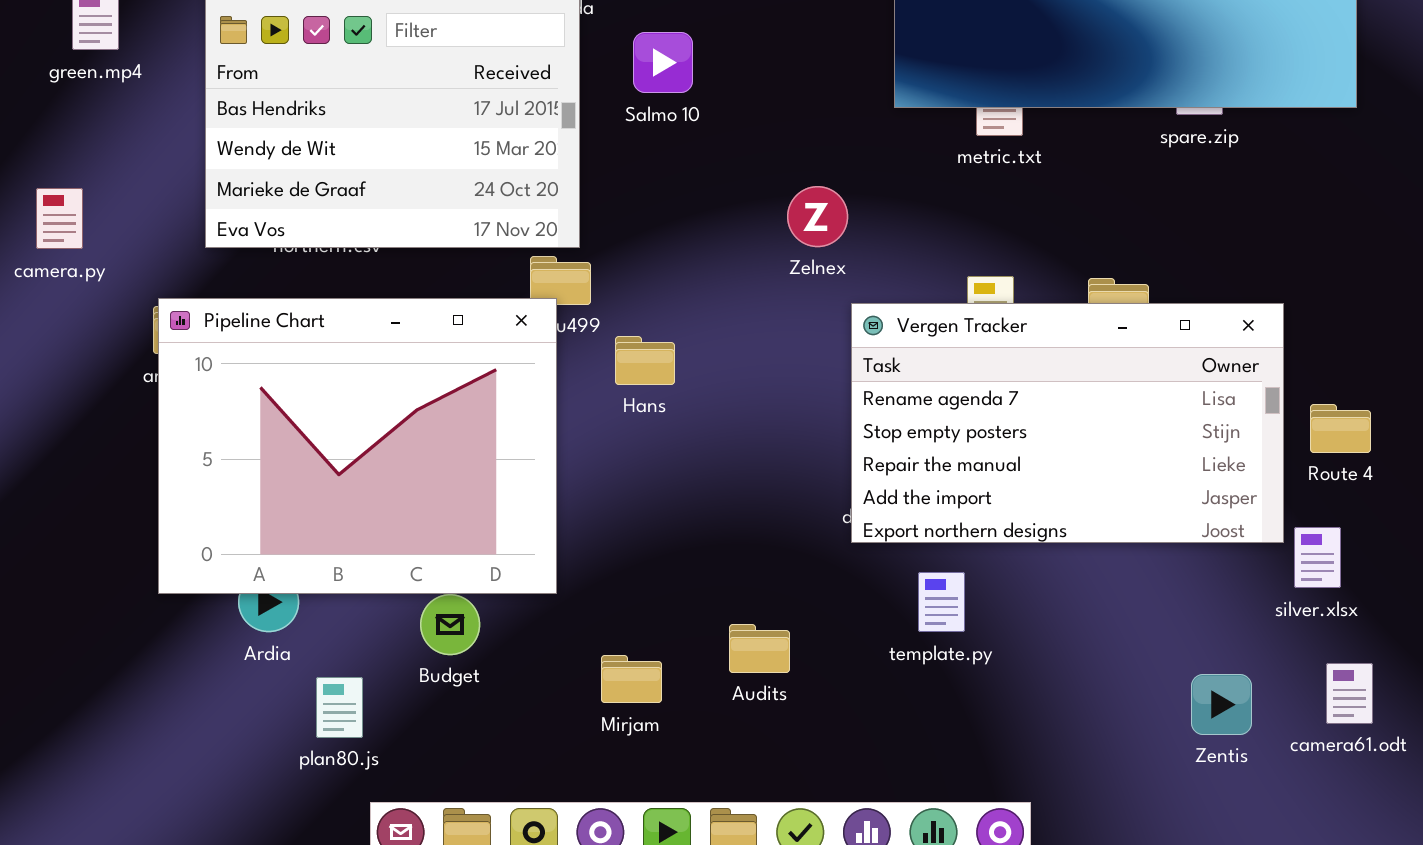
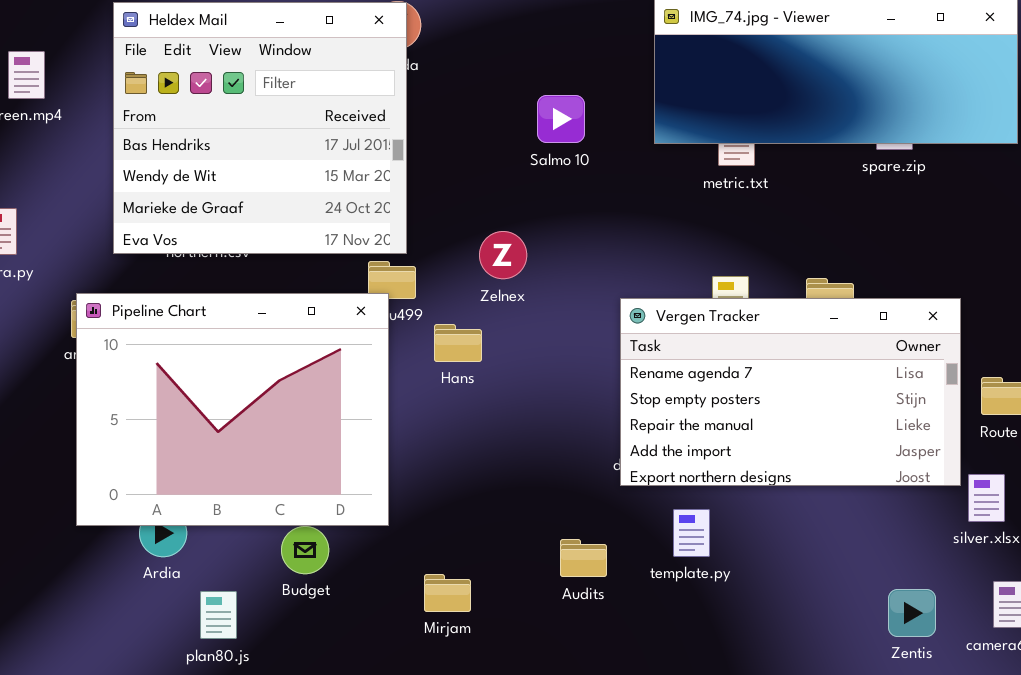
Salmo 10: [633,32,693,93] -> [537,95,585,143], moved
Zelnex: [787,186,848,247] -> [479,231,527,279], moved
Audits: [729,624,790,673] -> [560,539,607,577], moved

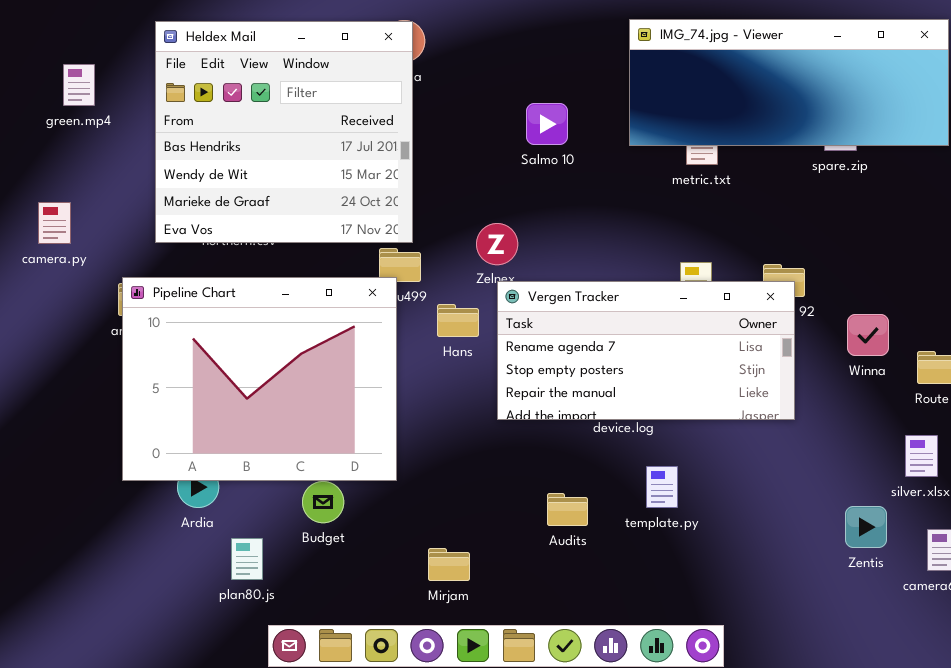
Vergen Tracker: [620,298,961,486] -> [497,281,795,420], moved, resized
Mirjam: [424,574,471,612] -> [428,548,470,581], moved
Zentis: [888,589,936,637] -> [845,506,887,548], moved

